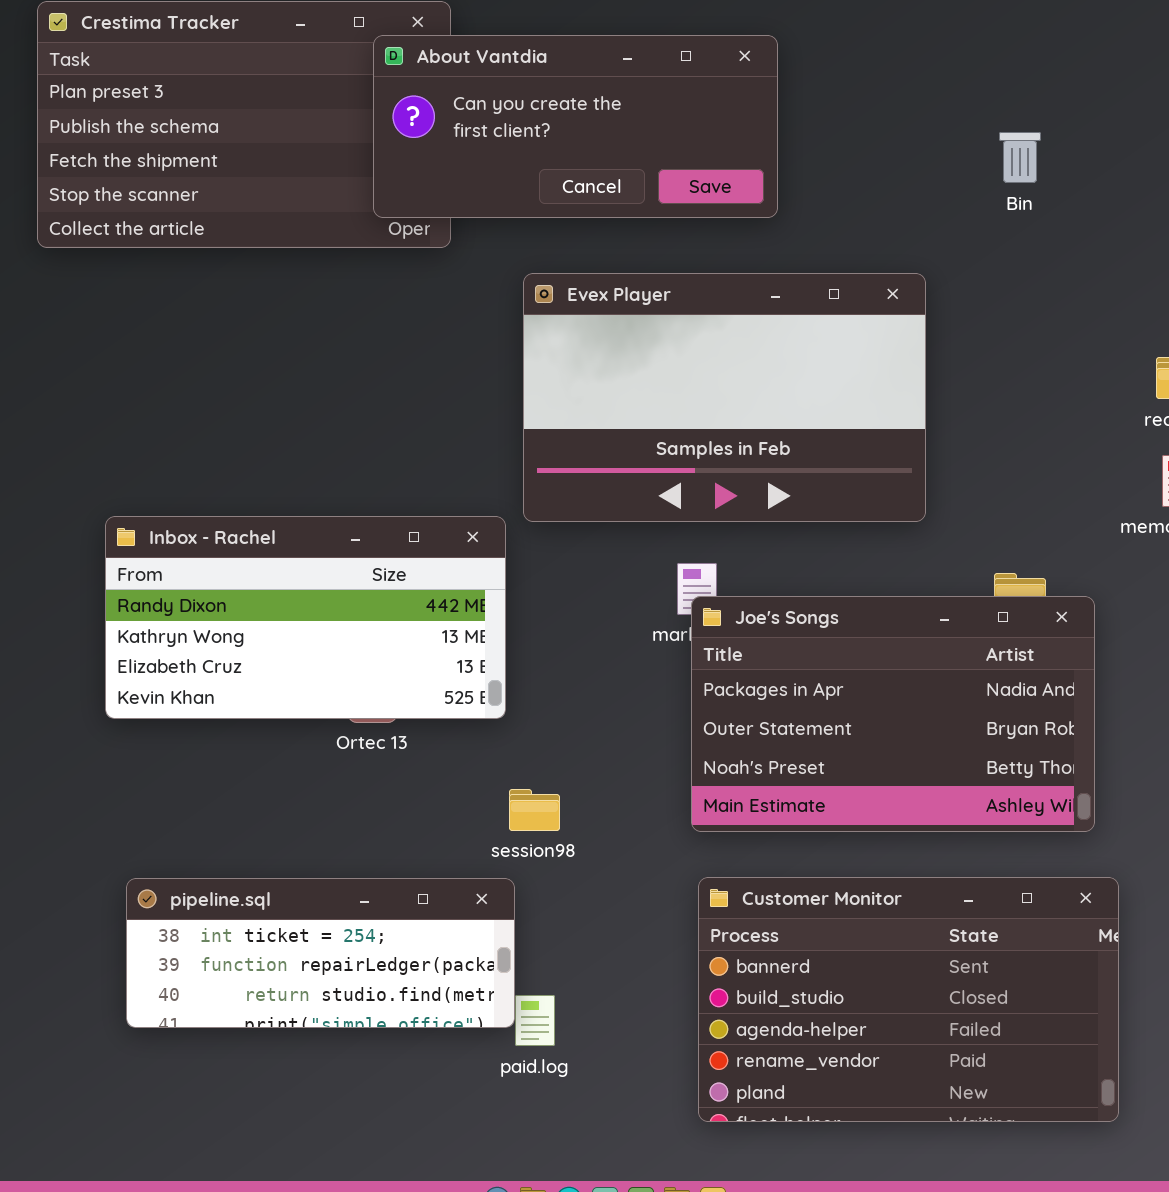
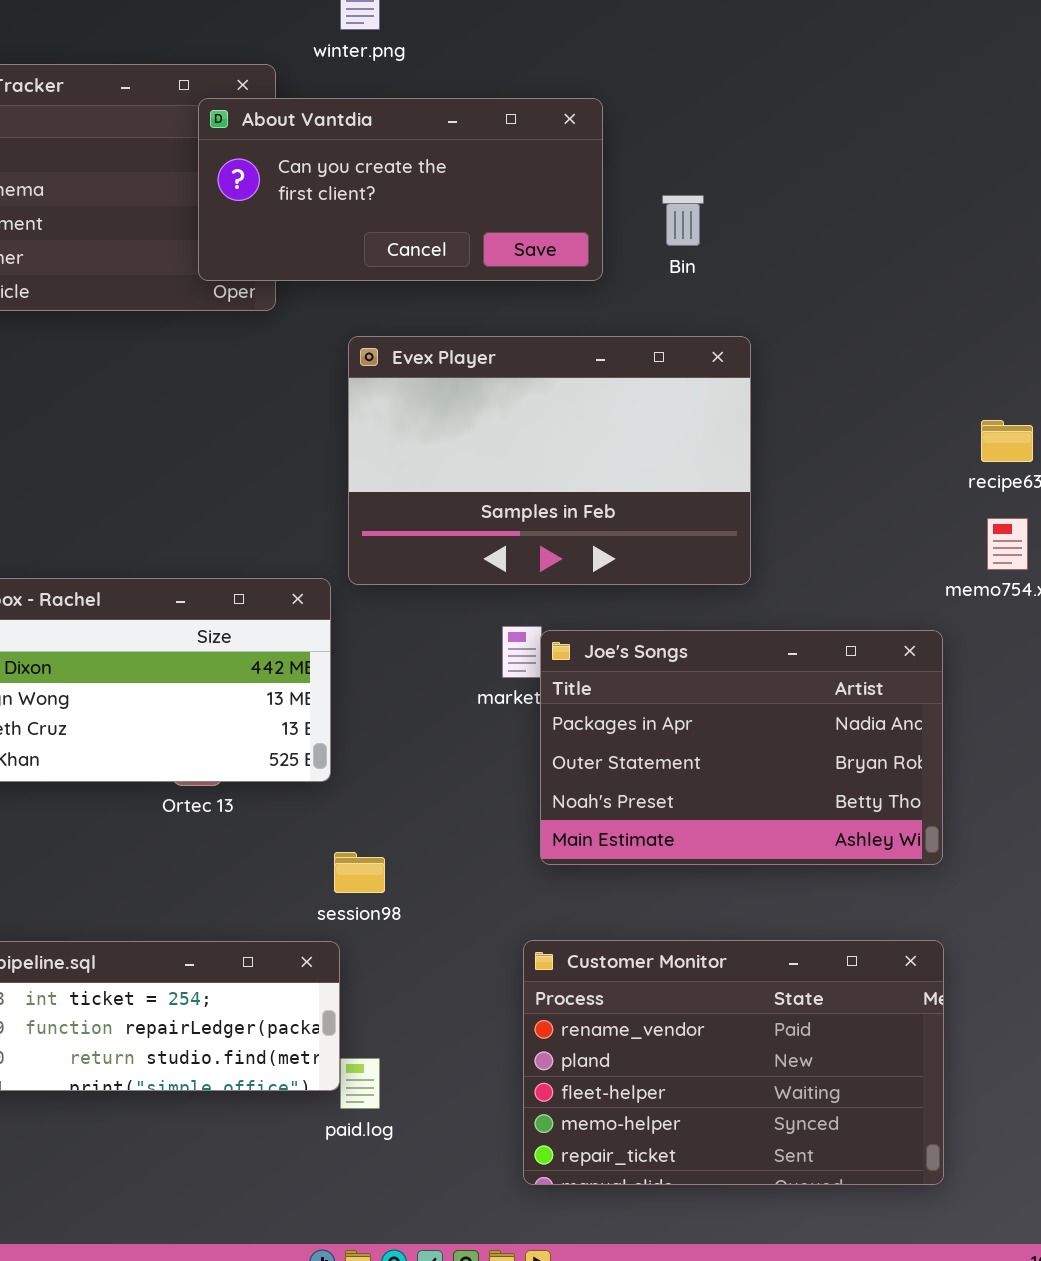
Bin: [999,132,1041,183] -> [662,195,704,246], moved
Joe's Songs: [691,596,1095,832] -> [540,630,943,865], moved
Customer Monitor: [698,877,1119,1122] -> [523,940,944,1185], scrolled down 3 rows

